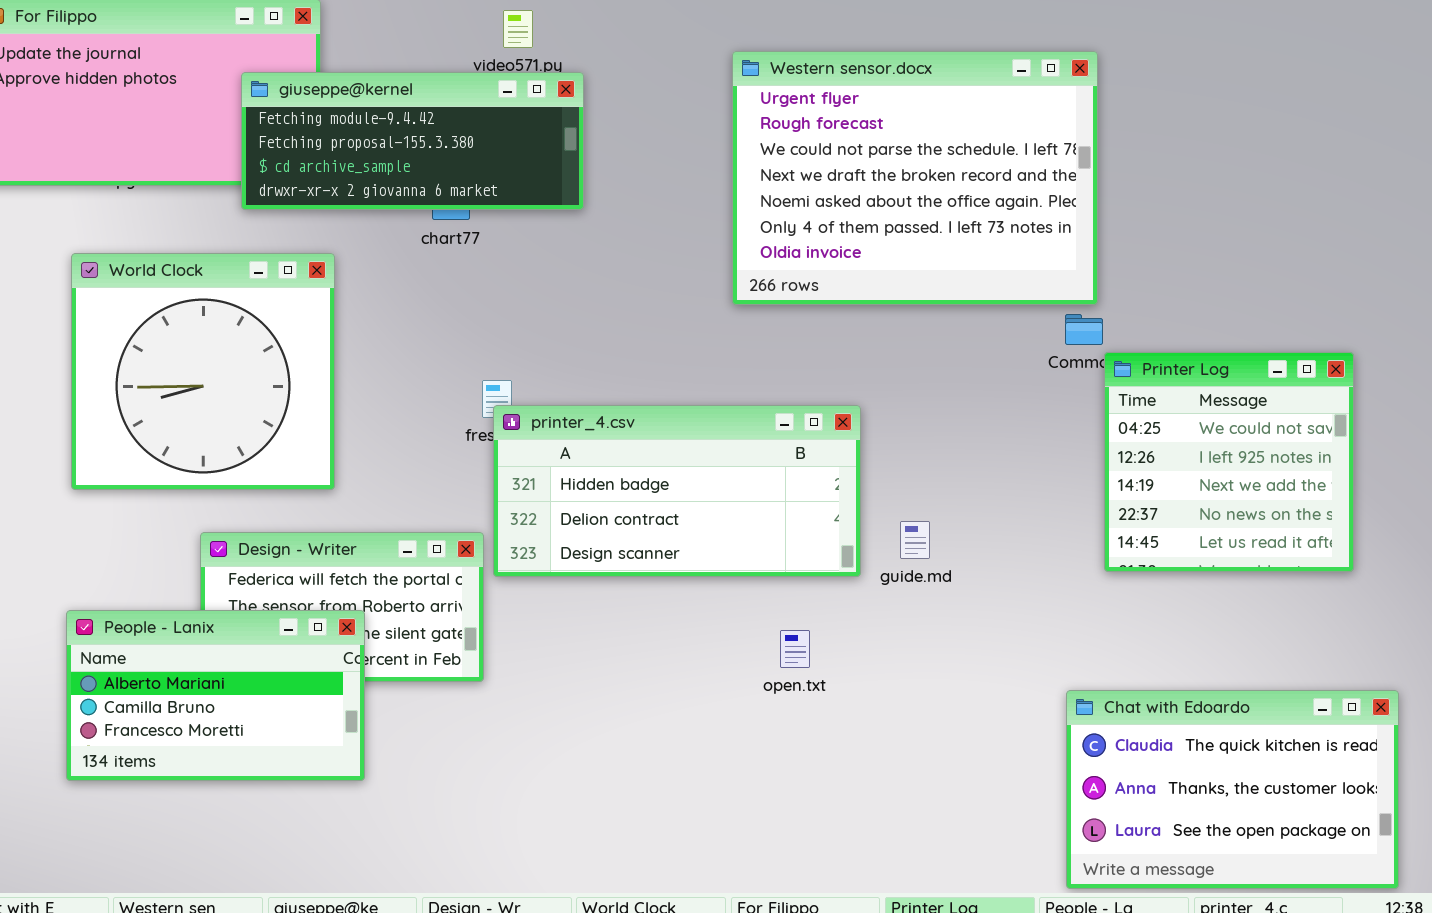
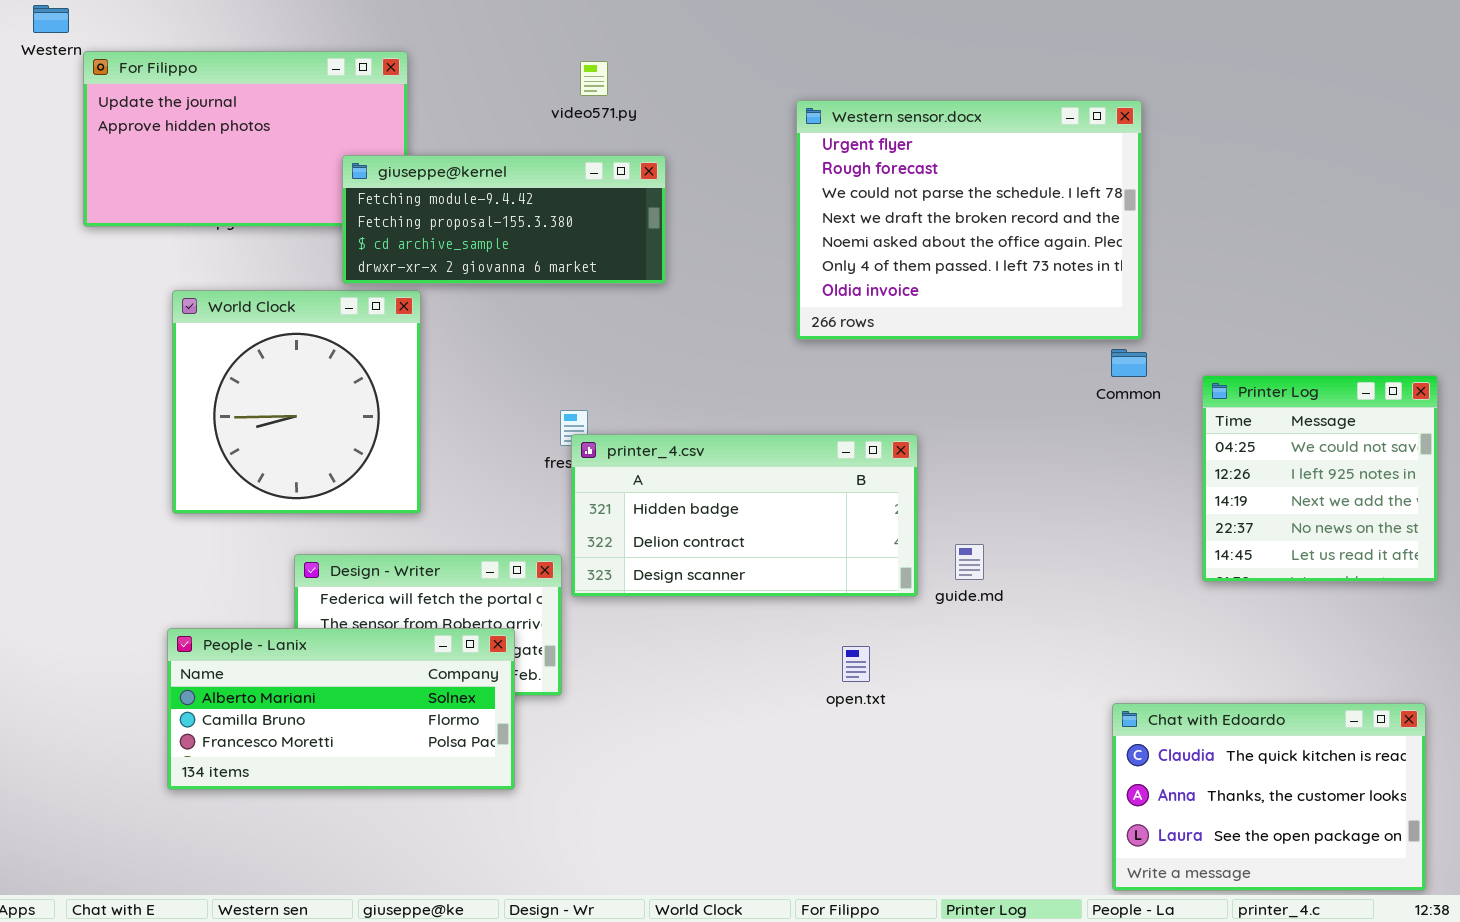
giuseppe@kernel: [241,72,584,210] -> [342,155,666,284], moved
Printer Log: [1104,352,1354,572] -> [1202,375,1438,582], moved
People - Lanix: [66,610,365,781] -> [167,628,515,790], resized

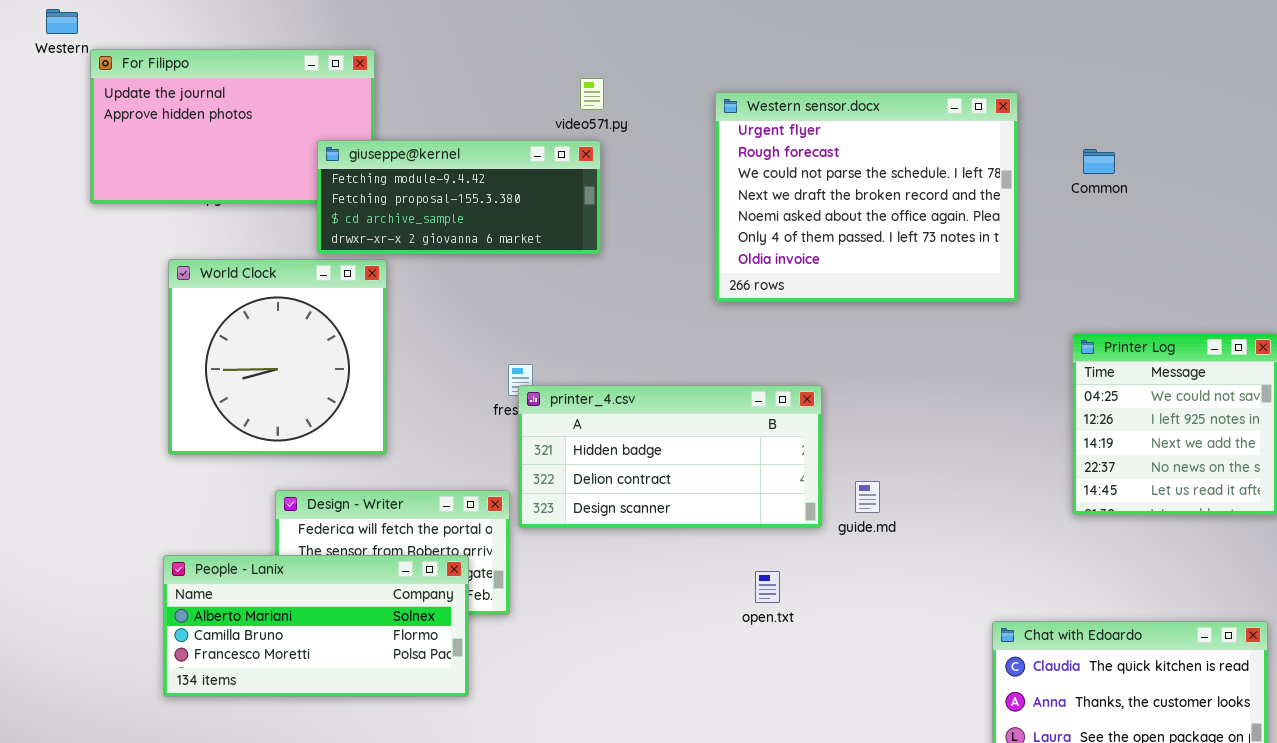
video571.py: [580,61,608,96] -> [580,78,604,110], moved
Common: [1111,349,1147,377] -> [1083,149,1115,174], moved

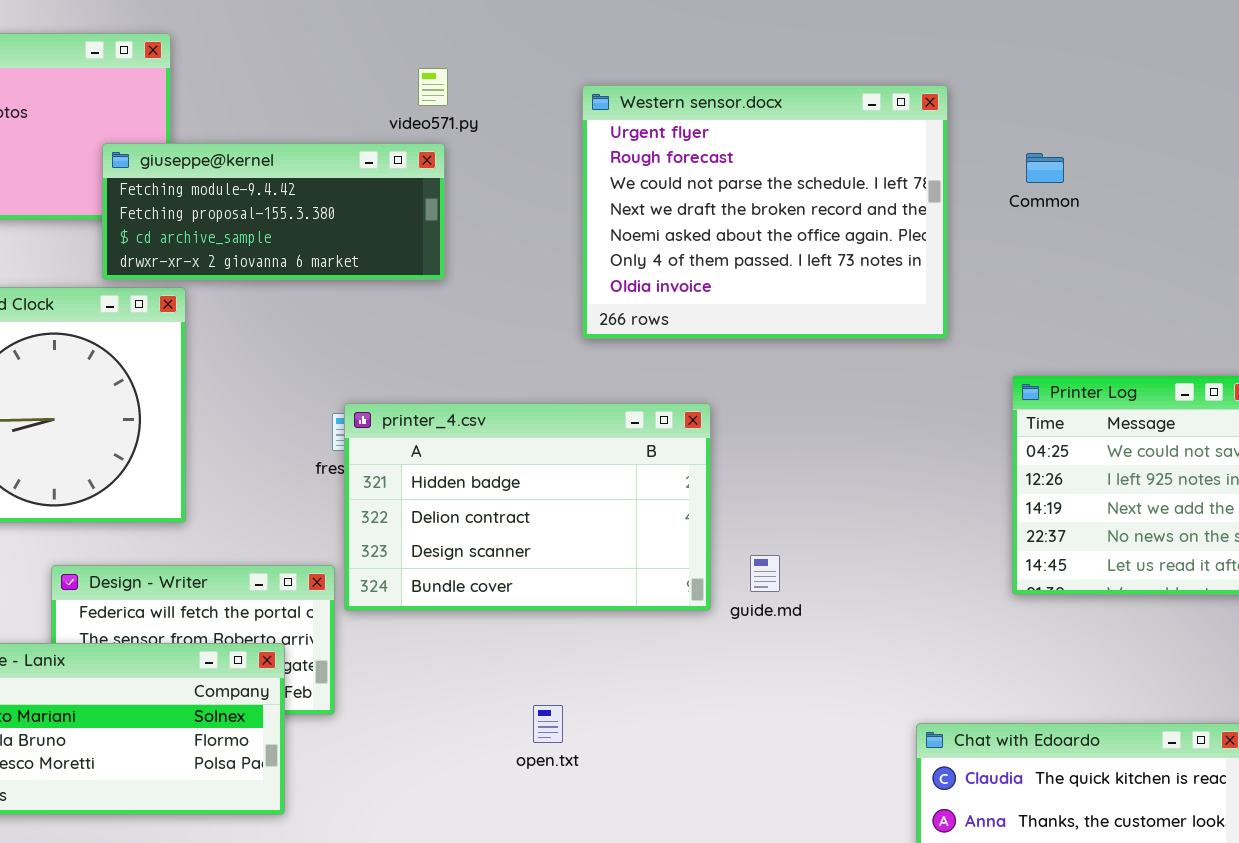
printer_4.csv: [518,385,822,528] -> [344,403,711,611], resized
open.txt: [755,571,780,603] -> [533,705,563,743], moved

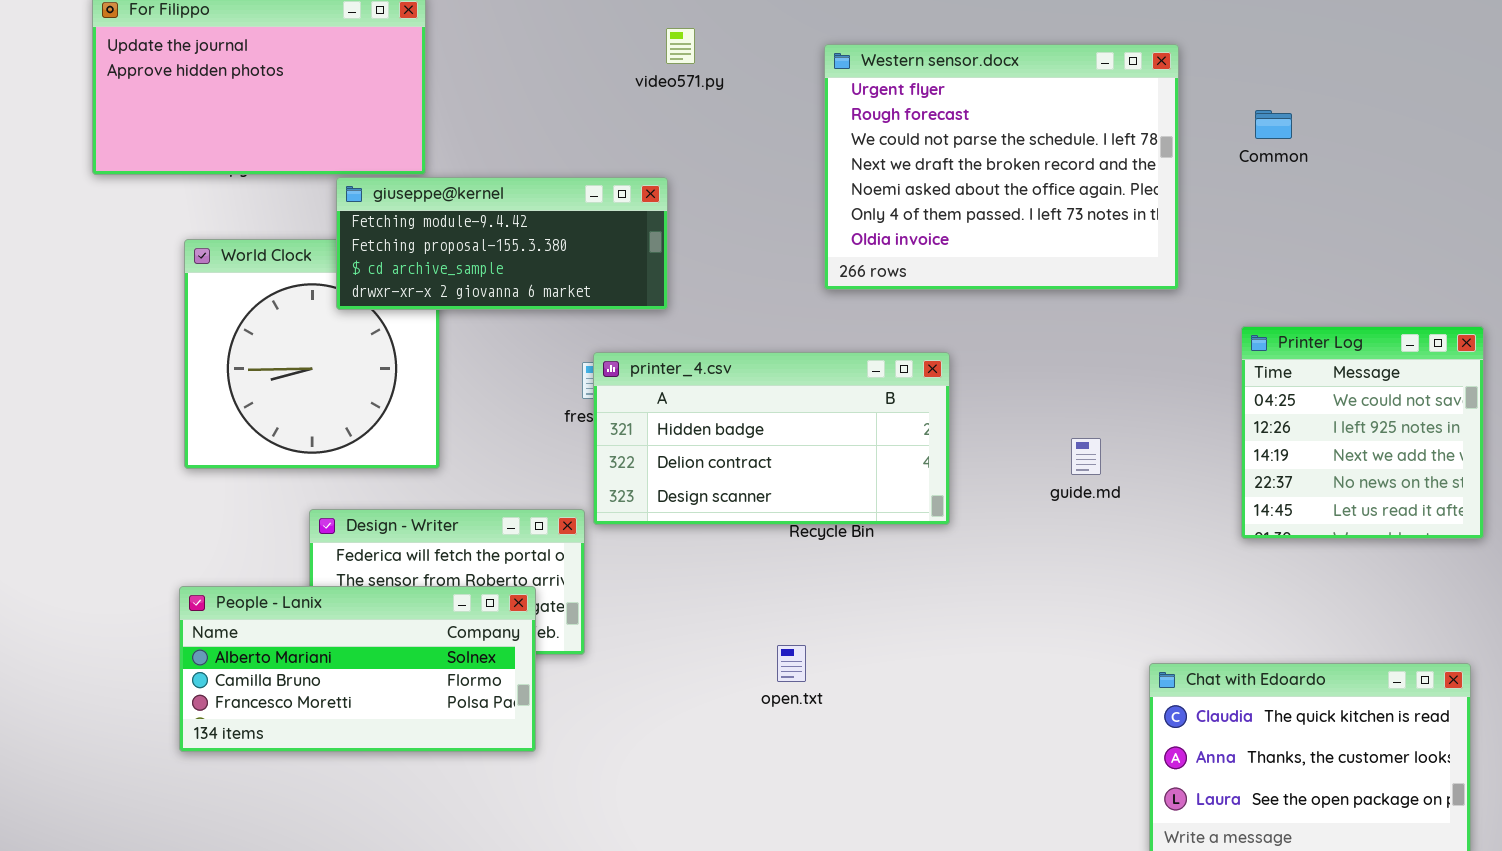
giuseppe@kernel: [102,143,445,280] -> [336,177,668,310], moved
printer_4.csv: [344,403,711,611] -> [593,352,950,525], resized
guide.md: [750,555,780,592] -> [1071,438,1101,475], moved

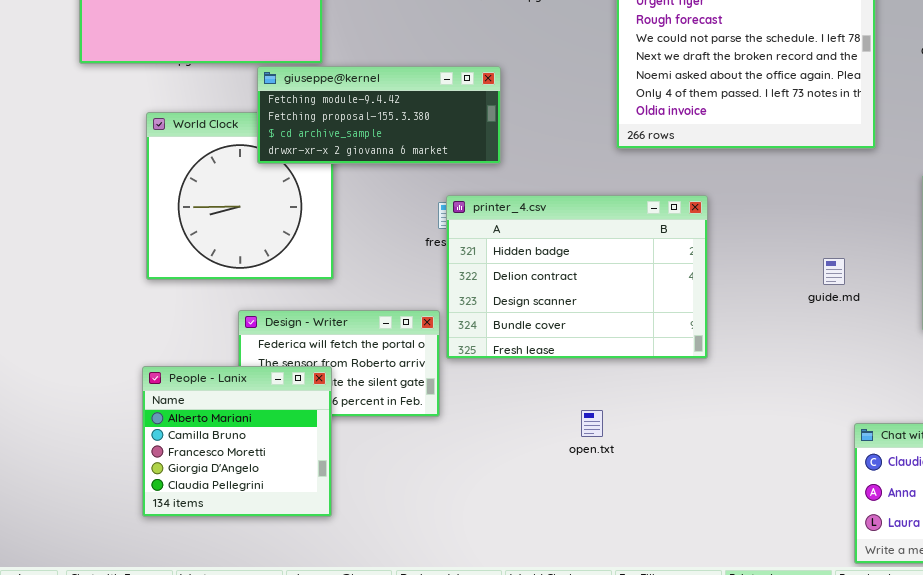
printer_4.csv: [593,352,950,525] -> [446,195,708,359], resized
guide.md: [1071,438,1101,475] -> [823,258,845,285], moved
People - Lanix: [179,586,536,752] -> [142,366,332,517], resized

